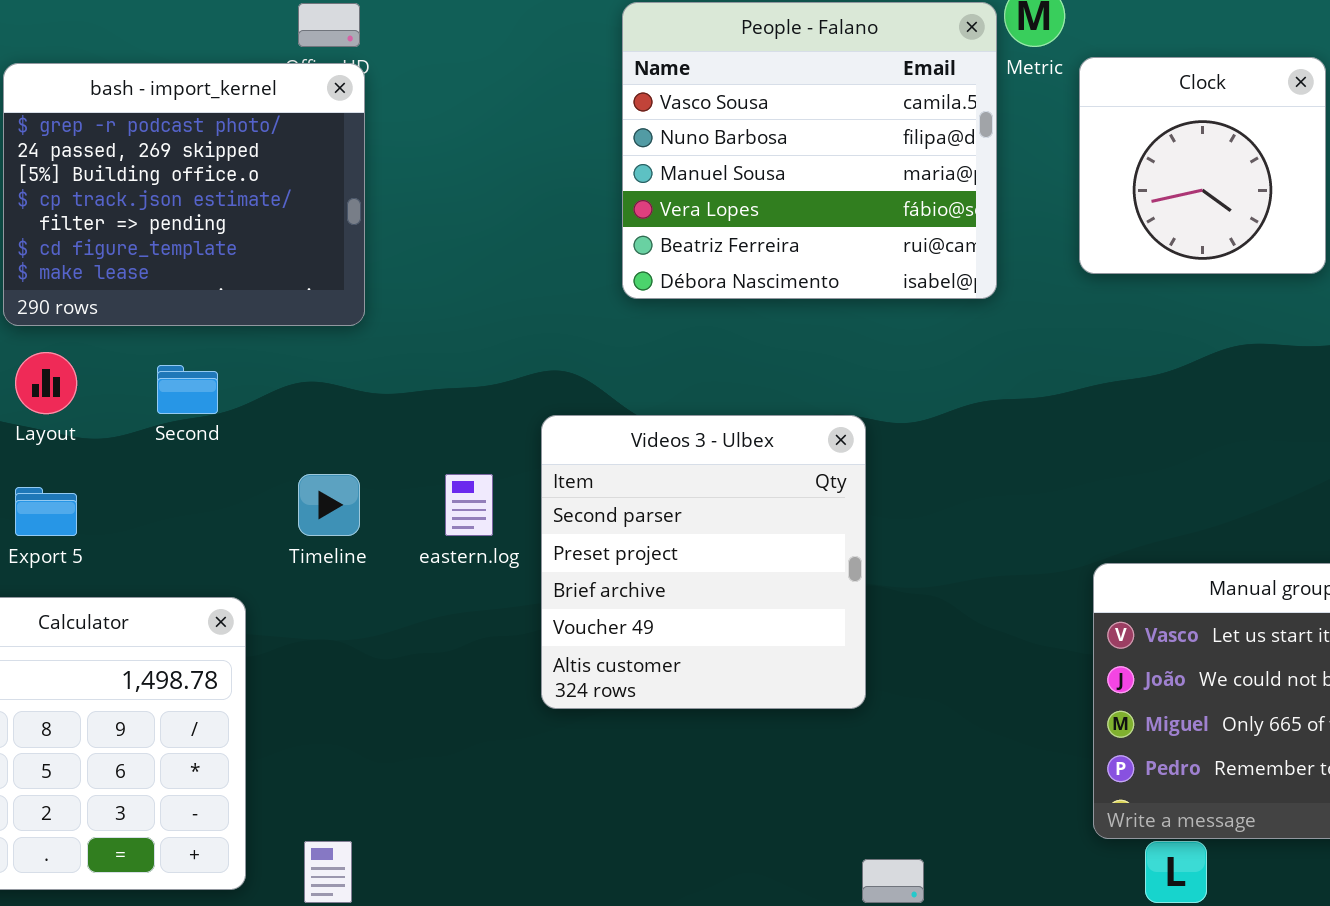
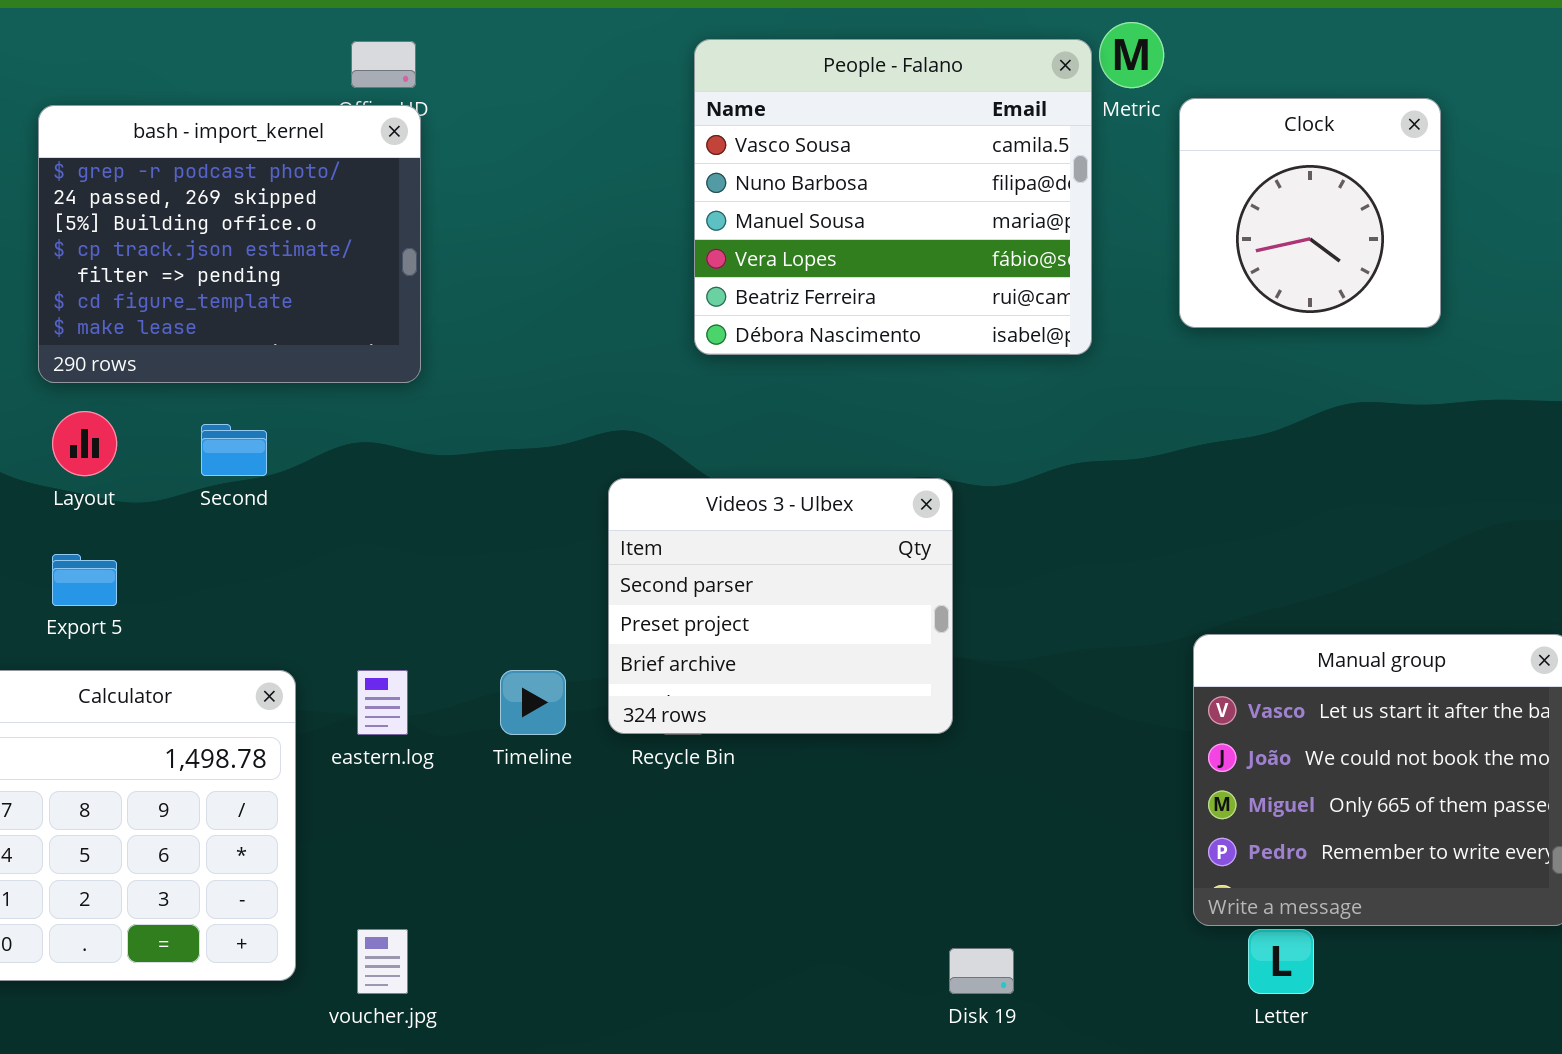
Videos 3 - Ulbex: [541,415,866,709] -> [608,478,953,734], resized
Timeline: [298,474,360,536] -> [500,670,566,735], moved
eastern.log: [445,474,493,536] -> [357,670,408,735], moved

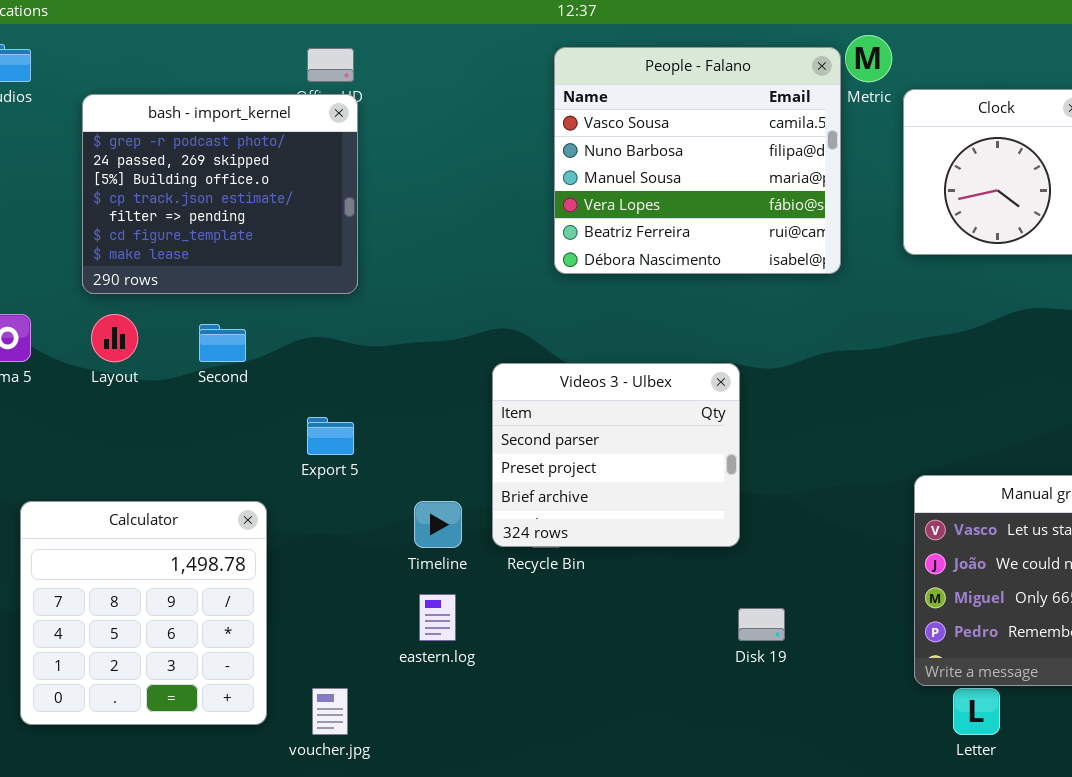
Export 5: [52,554,117,606] -> [307,417,354,455], moved
eastern.log: [357,670,408,735] -> [419,594,456,641], moved
Disk 19: [949,948,1014,994] -> [738,608,785,641], moved

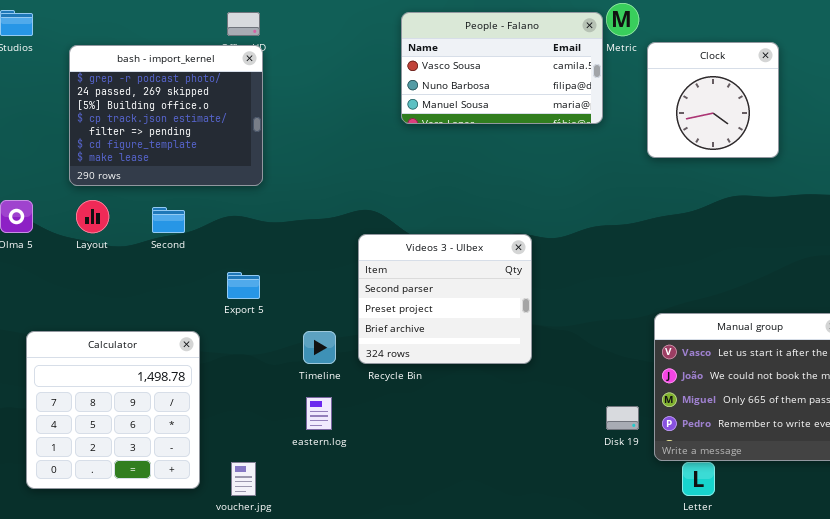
People - Falano: [554,47,841,274] -> [401,12,603,124], resized
Disk 19: [738,608,785,641] -> [606,406,639,430], moved

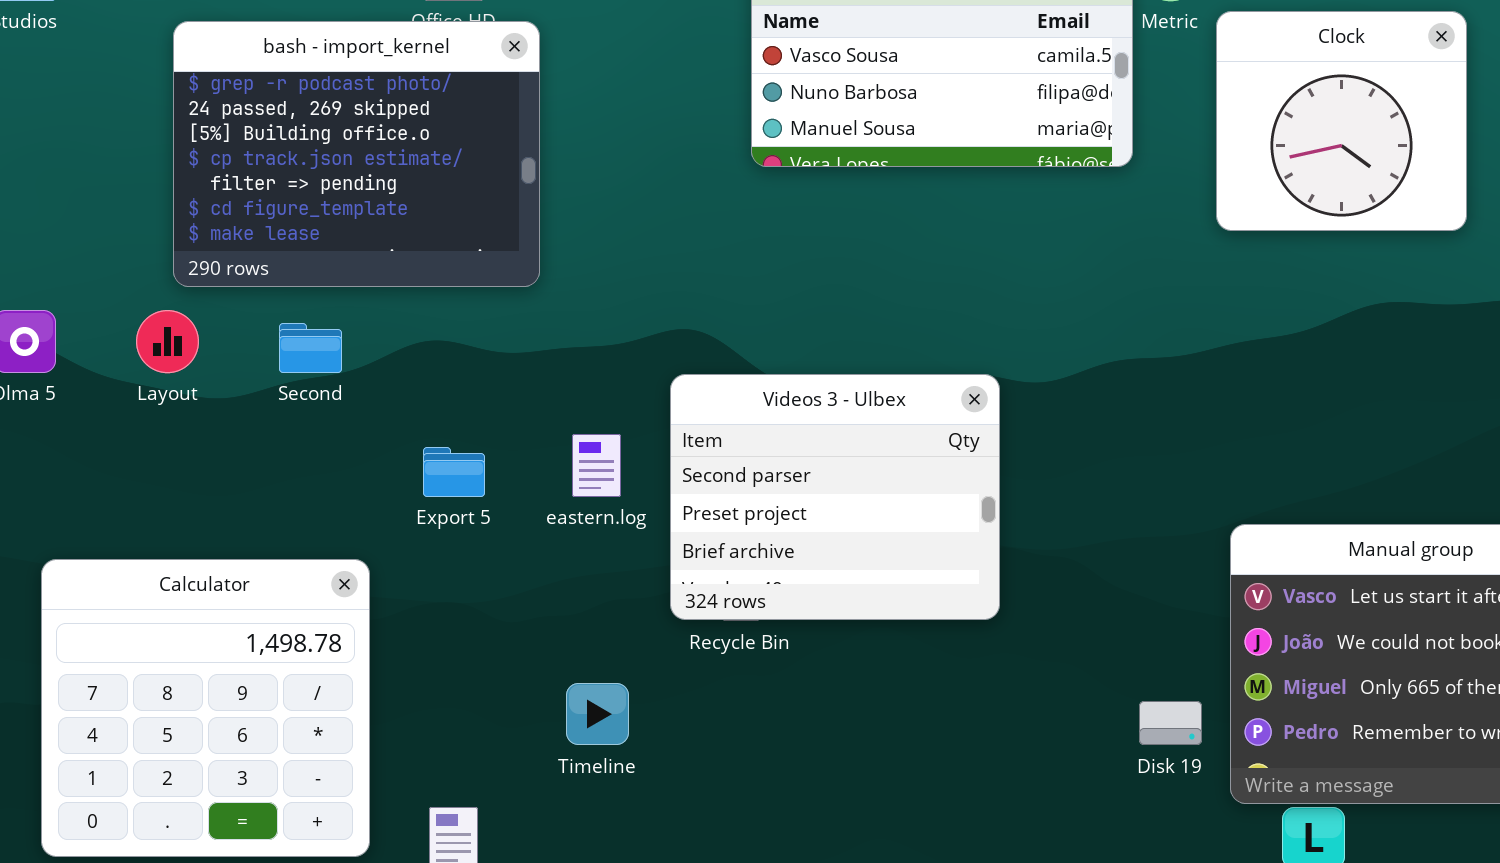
bash - import_kernel: [69,45,263,186] -> [173,21,540,287], moved
Timeline: [303,331,336,364] -> [566,683,629,745], moved
eastern.log: [306,397,332,430] -> [572,434,621,497], moved

